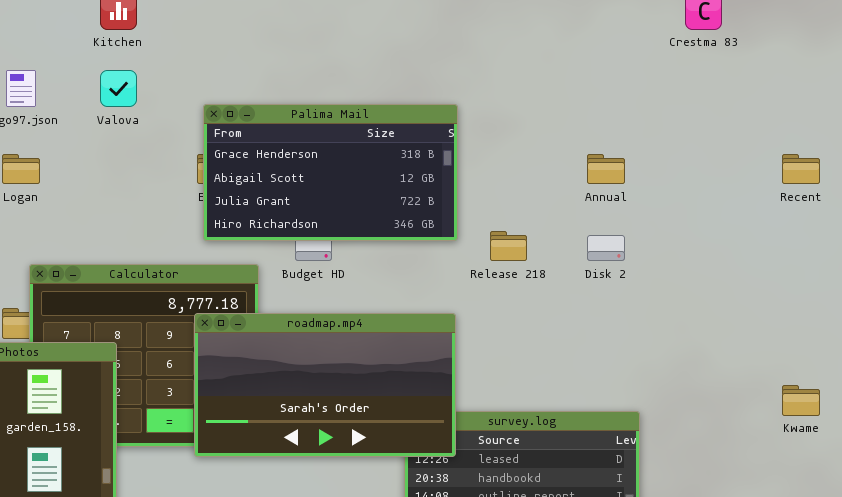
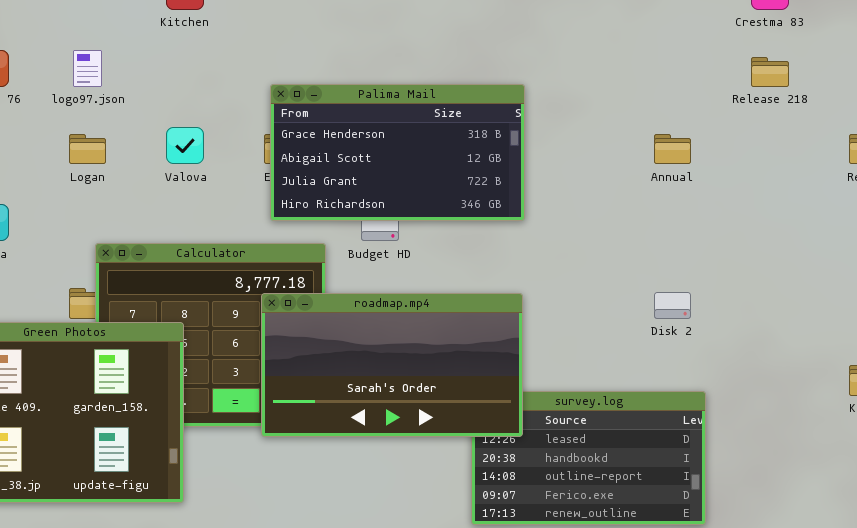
Valova: [100,70,137,107] -> [166,127,204,164], moved
Release 218: [490,231,527,261] -> [751,57,789,87], moved
Disk 2: [587,235,625,261] -> [654,292,691,319], moved

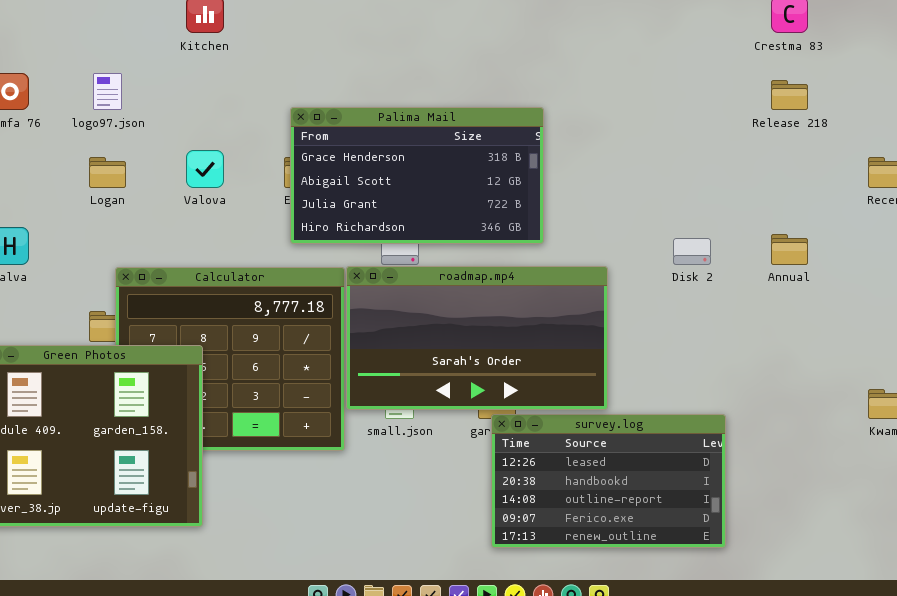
Annual: [654,134,691,164] -> [771,234,808,265], moved
Disk 2: [654,292,691,319] -> [673,238,711,265], moved
roadmap.mp4: [261,293,523,437] -> [346,266,608,410], moved

